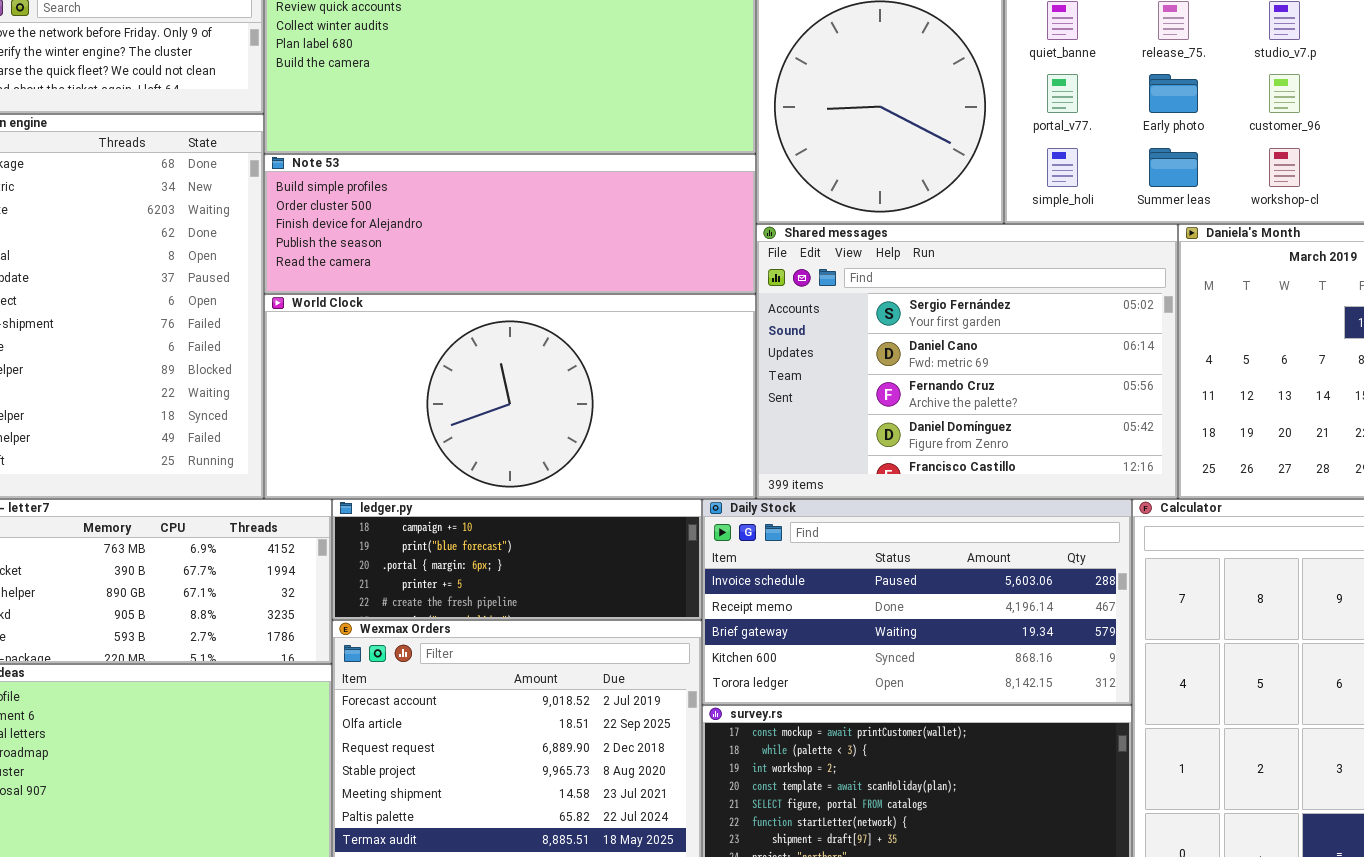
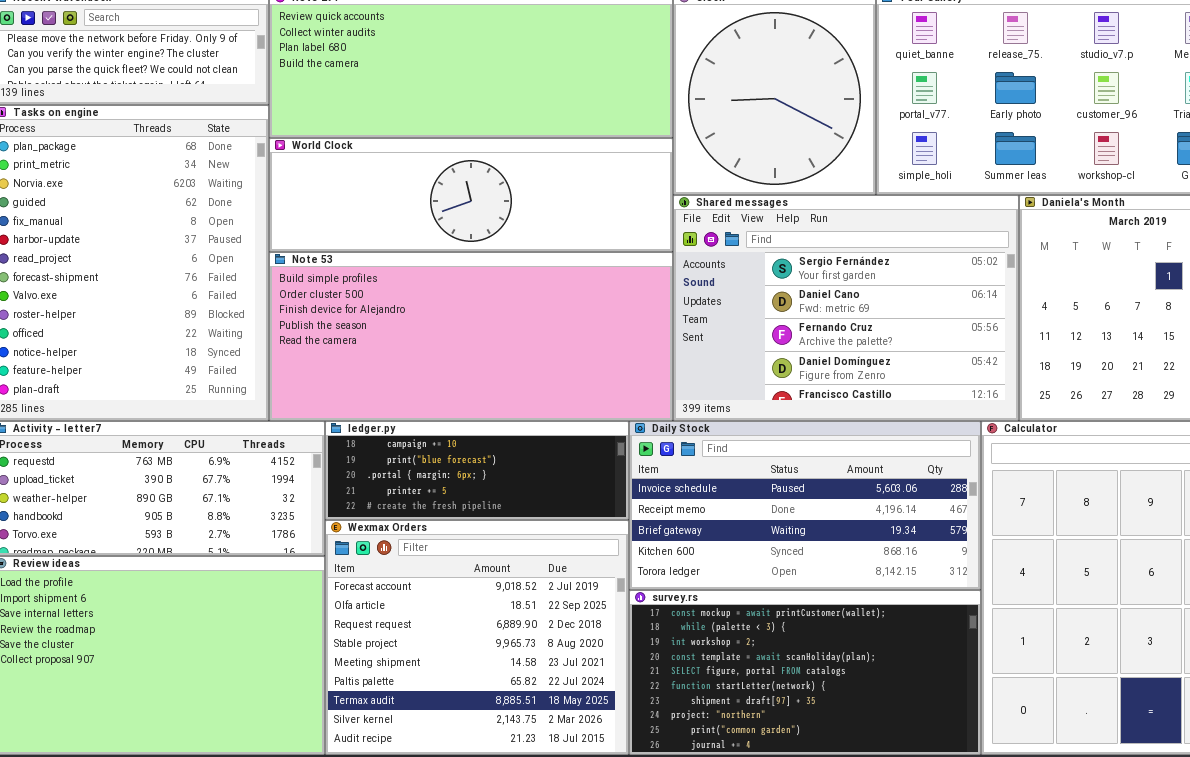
Note 53: [264,154,756,294] -> [269,252,673,421], moved, resized
World Clock: [264,294,756,499] -> [269,138,673,252], moved, resized

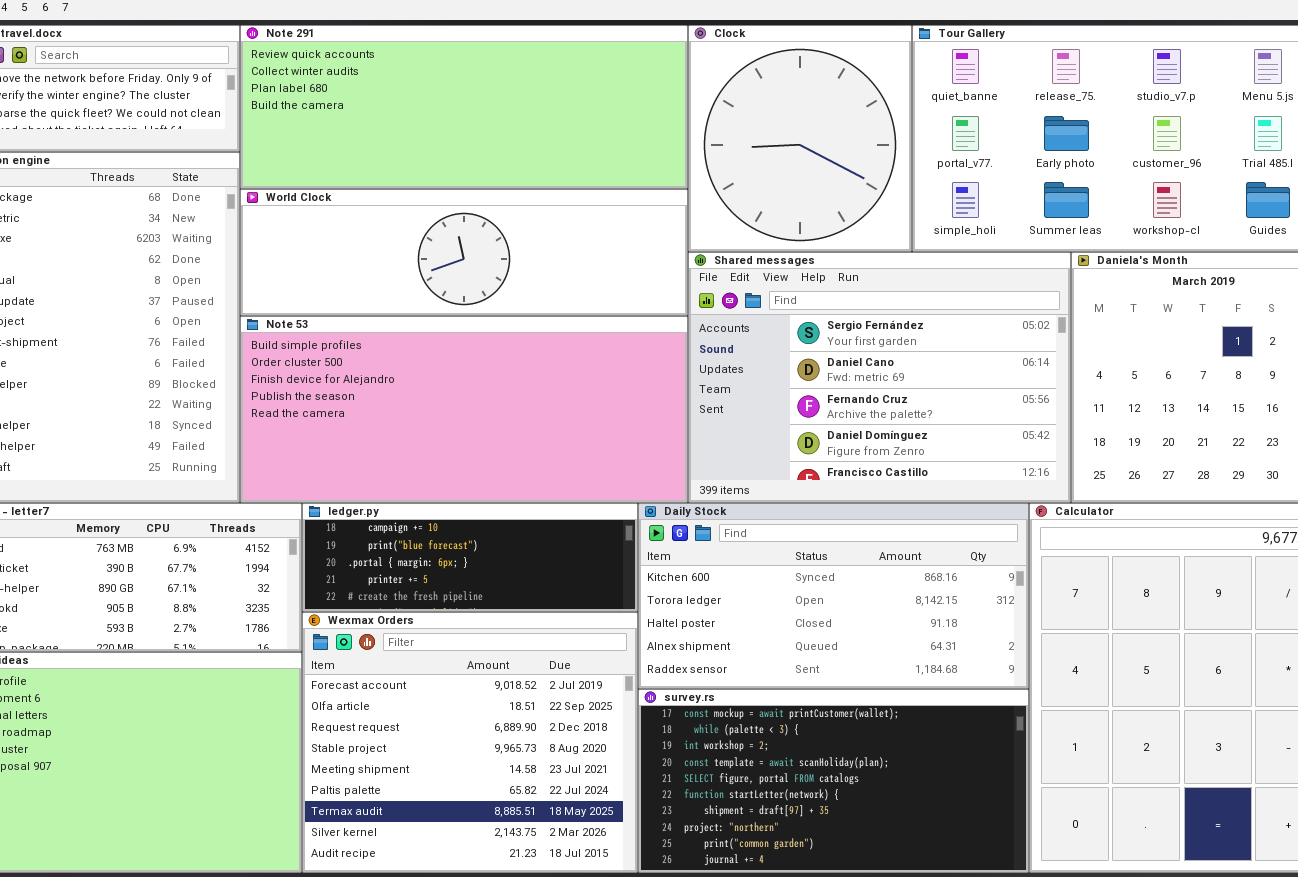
Daily Stock: [629,421,981,590] -> [638,503,1029,689], scrolled down 3 rows

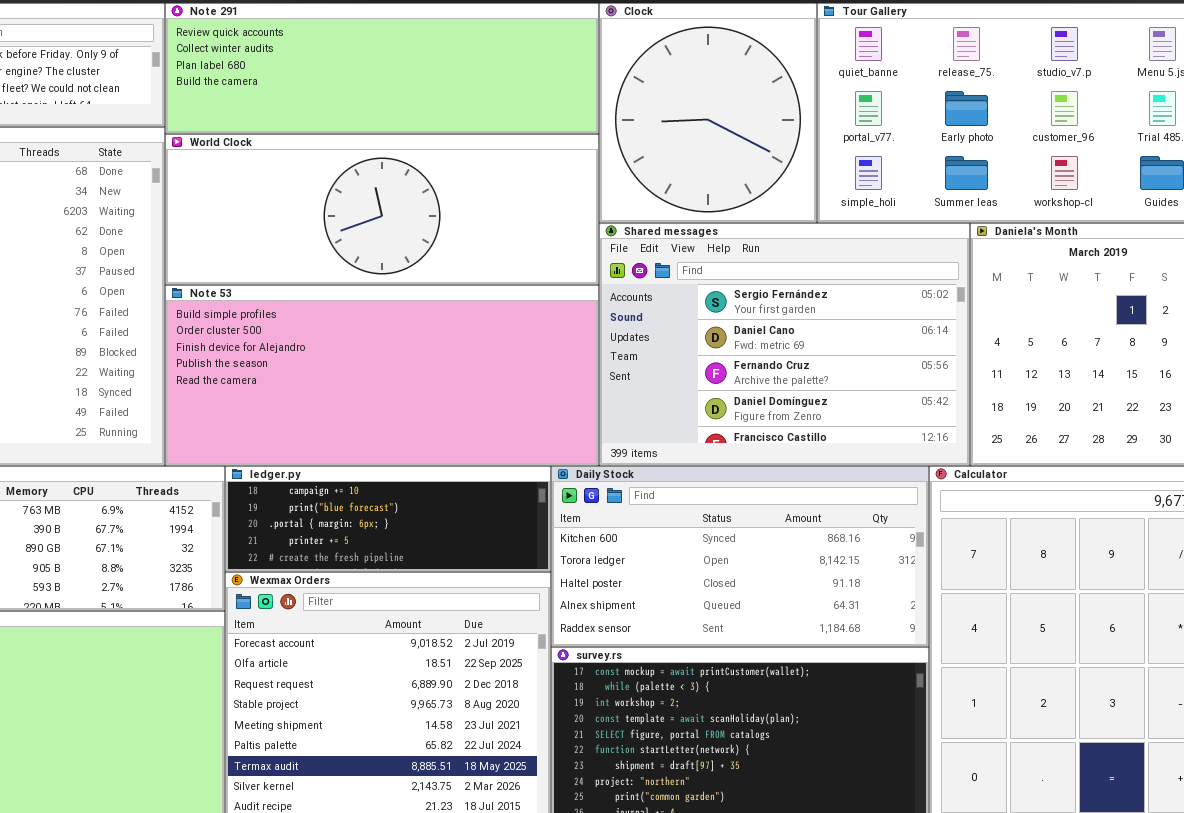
Note 291: [240,25,688,189] -> [165,3,599,134], resized
World Clock: [240,189,688,316] -> [165,134,599,285], resized

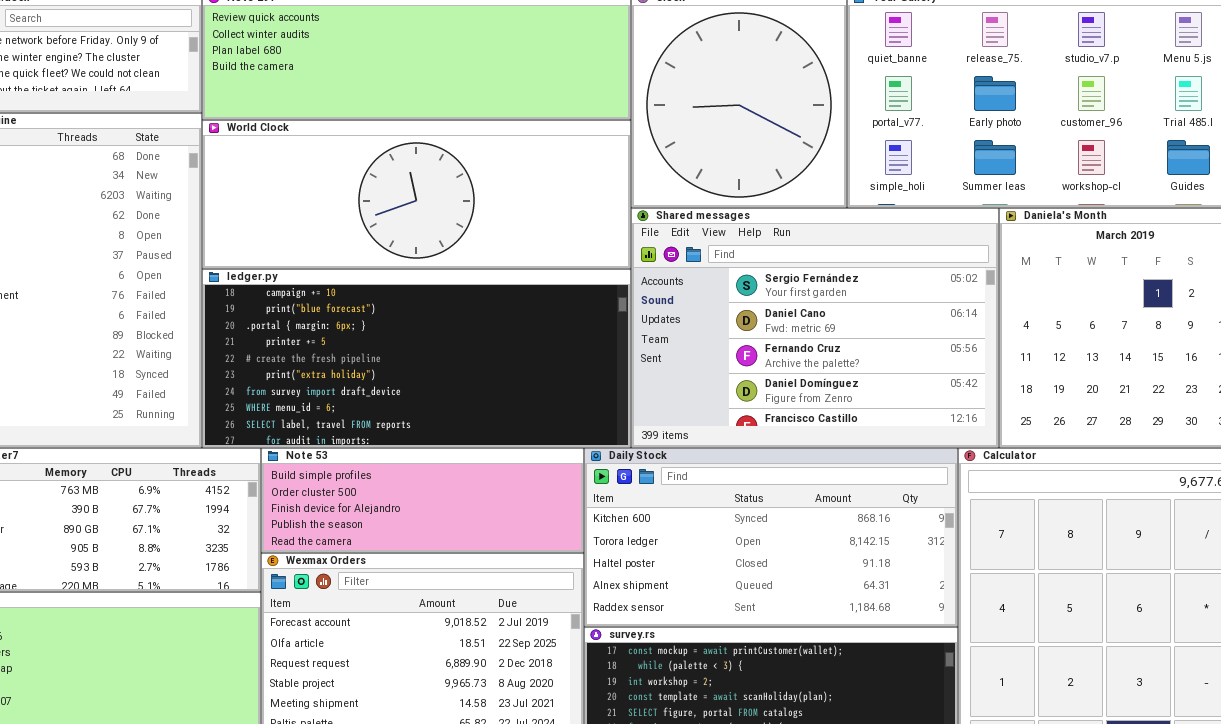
Note 53: [165,285,599,466] -> [261,448,584,553], moved, resized
ledger.py: [225,466,551,572] -> [202,269,631,448], moved, resized

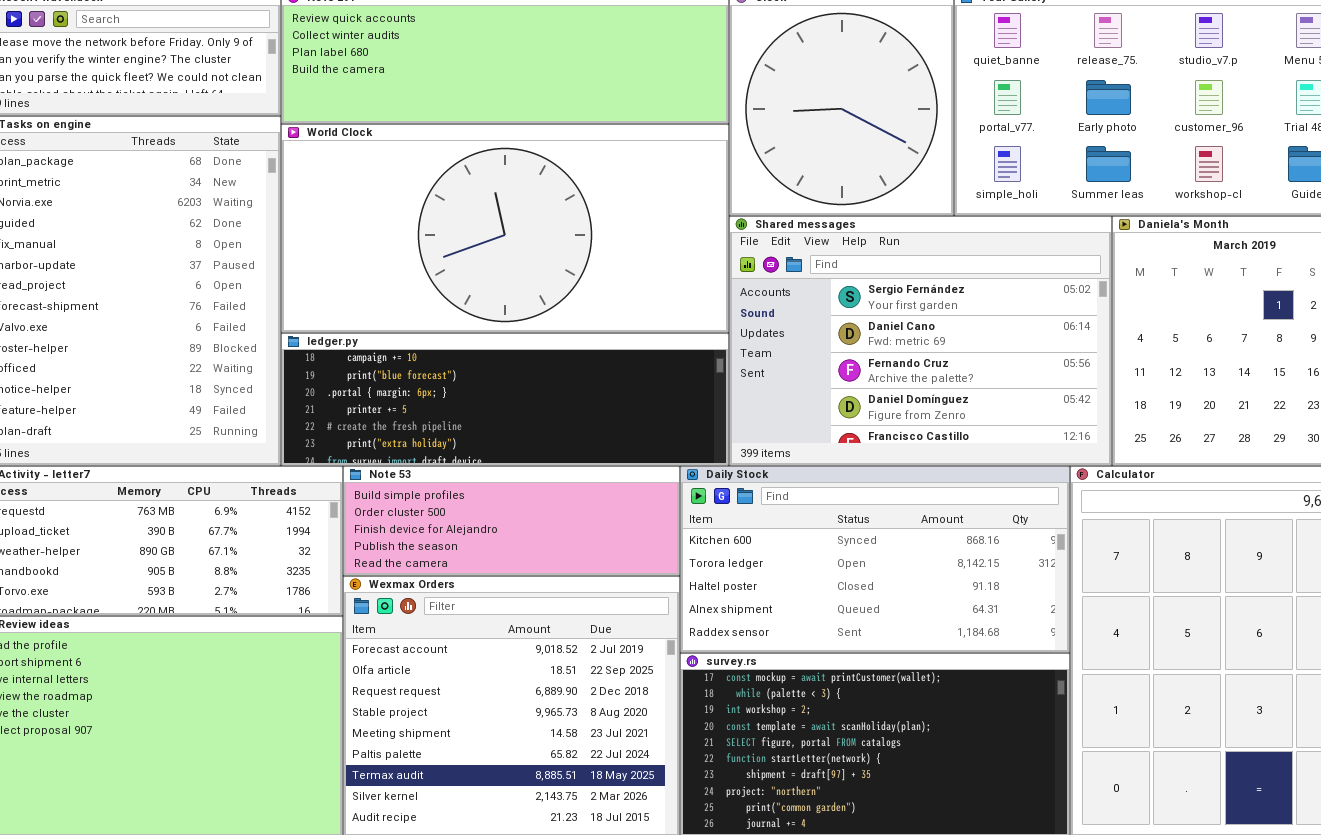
World Clock: [202,120,631,269] -> [281,124,729,333], resized
ledger.py: [202,269,631,448] -> [281,333,729,466], resized

